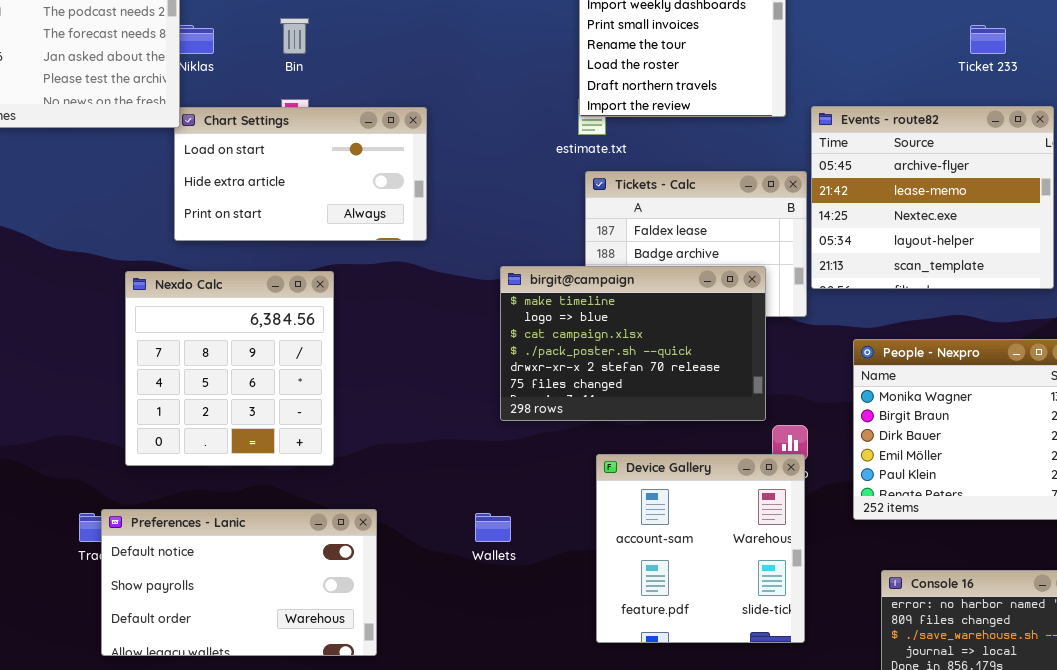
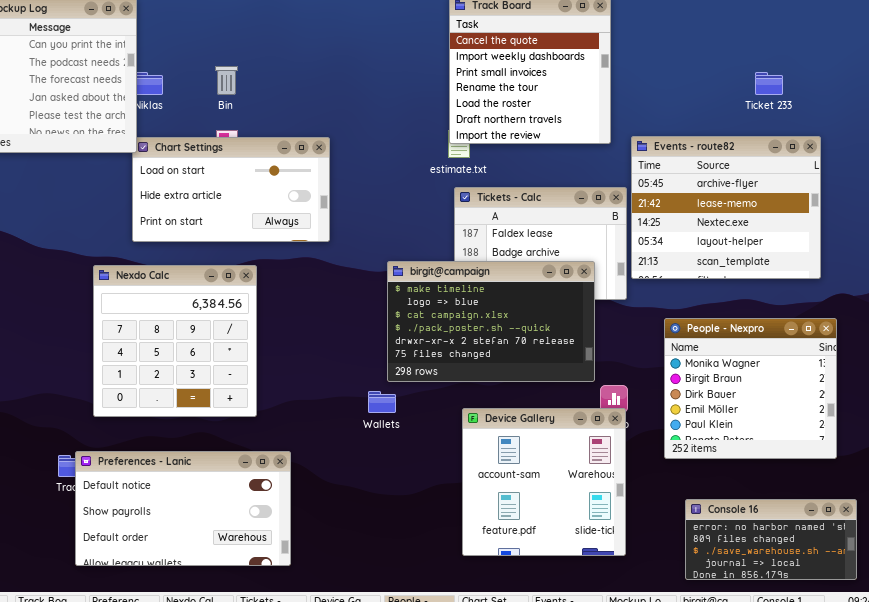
Wallets: [475,513,511,542] -> [368,391,396,413], moved

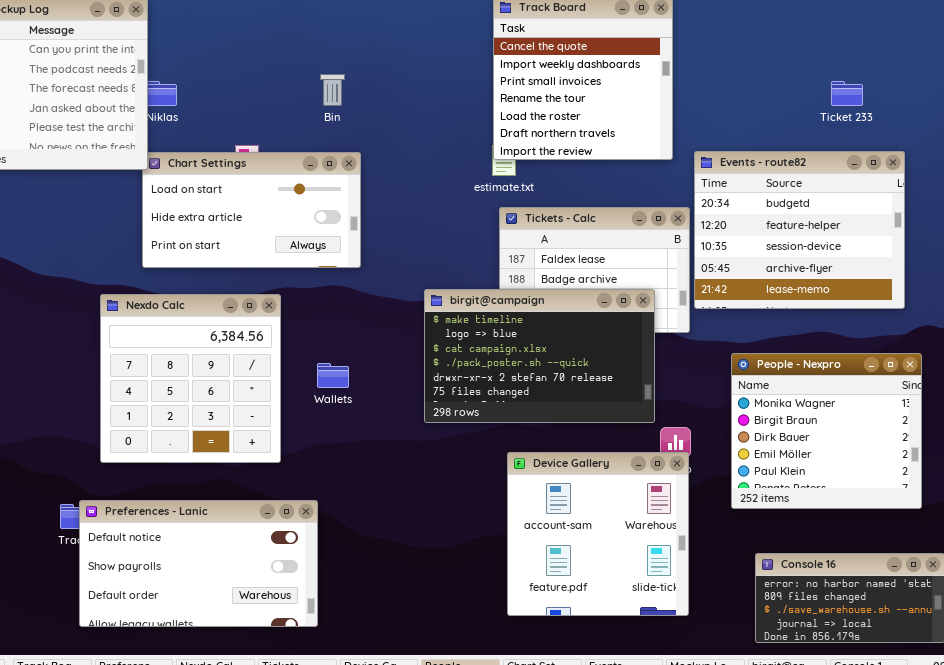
Bin: [215,66,238,95] -> [320,74,345,106], moved
Events - route82: [631,136,821,279] -> [694,151,905,309], scrolled up 3 rows
Wallets: [368,391,396,413] -> [317,363,349,388], moved

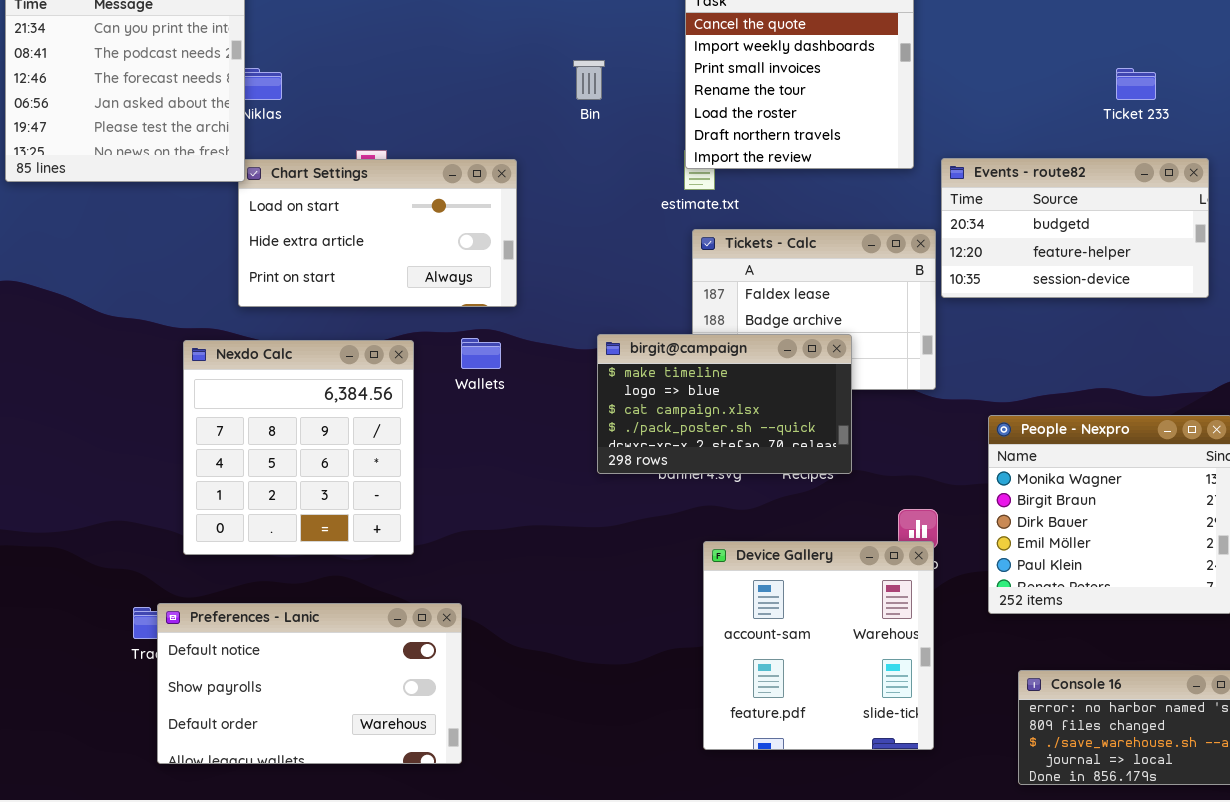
Bin: [320,74,345,106] -> [573,60,605,100], moved
Events - route82: [694,151,905,309] -> [941,158,1209,298], resized
birgit@campaign: [424,289,655,423] -> [597,334,852,474], resized
Wallets: [317,363,349,388] -> [461,338,501,369], moved

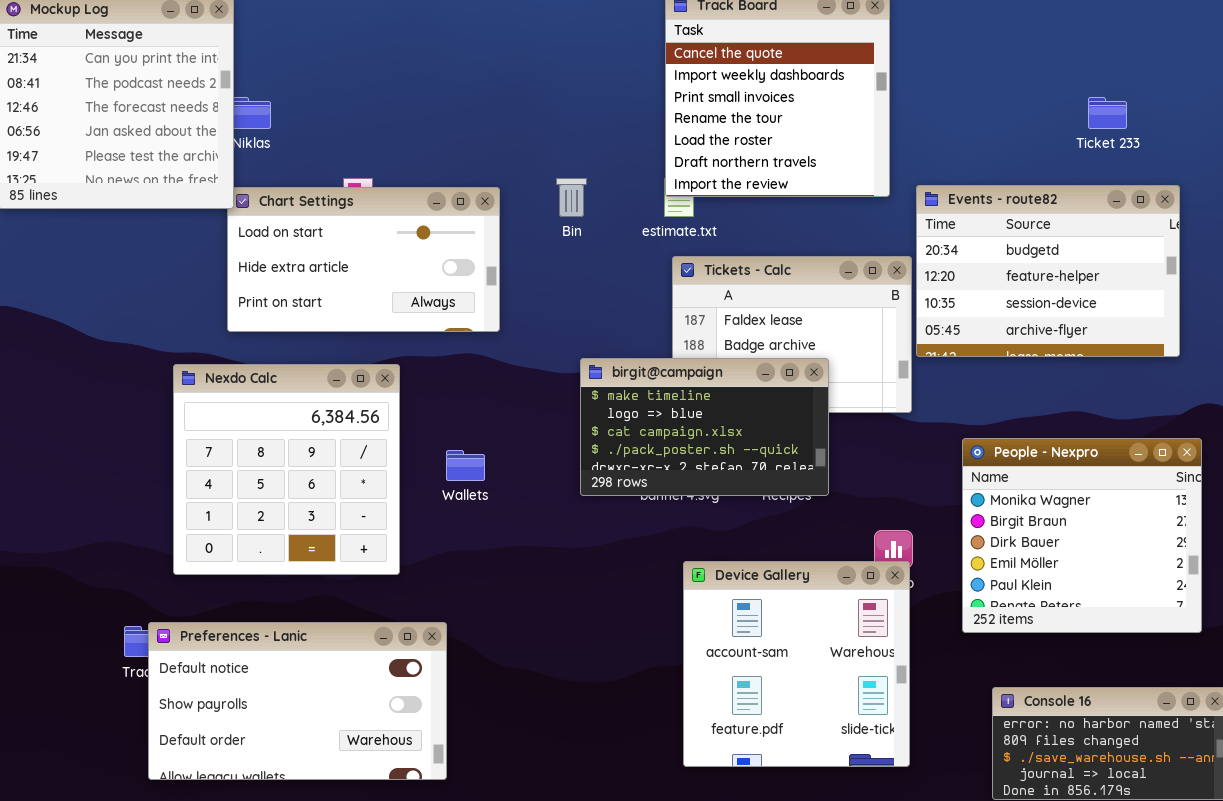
Bin: [573,60,605,100] -> [556,178,587,217], moved
Events - route82: [941,158,1209,298] -> [916,185,1180,357], resized
Wallets: [461,338,501,369] -> [446,450,485,481], moved

